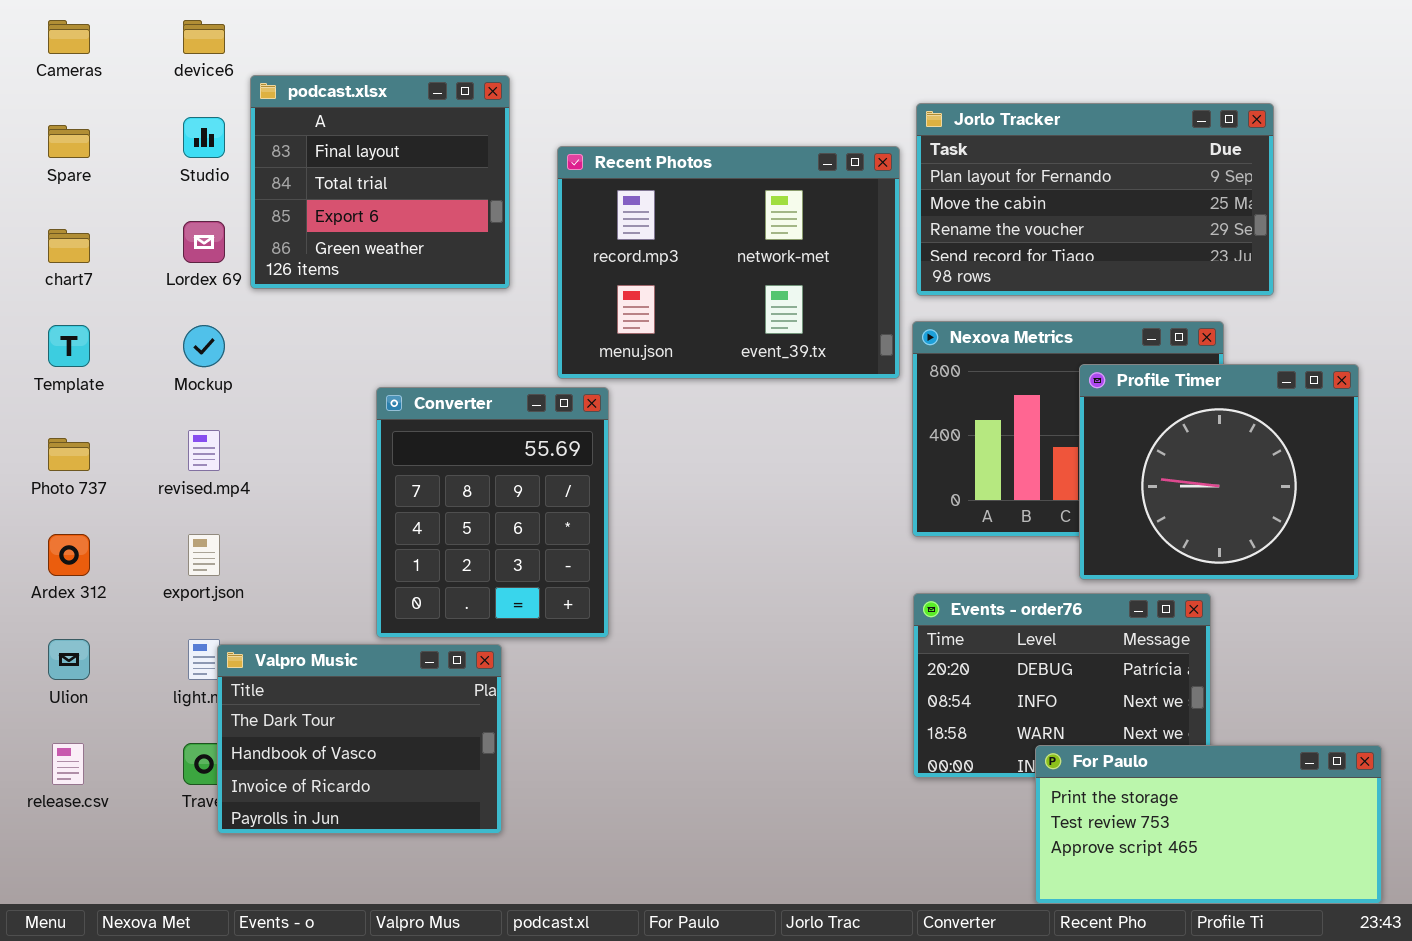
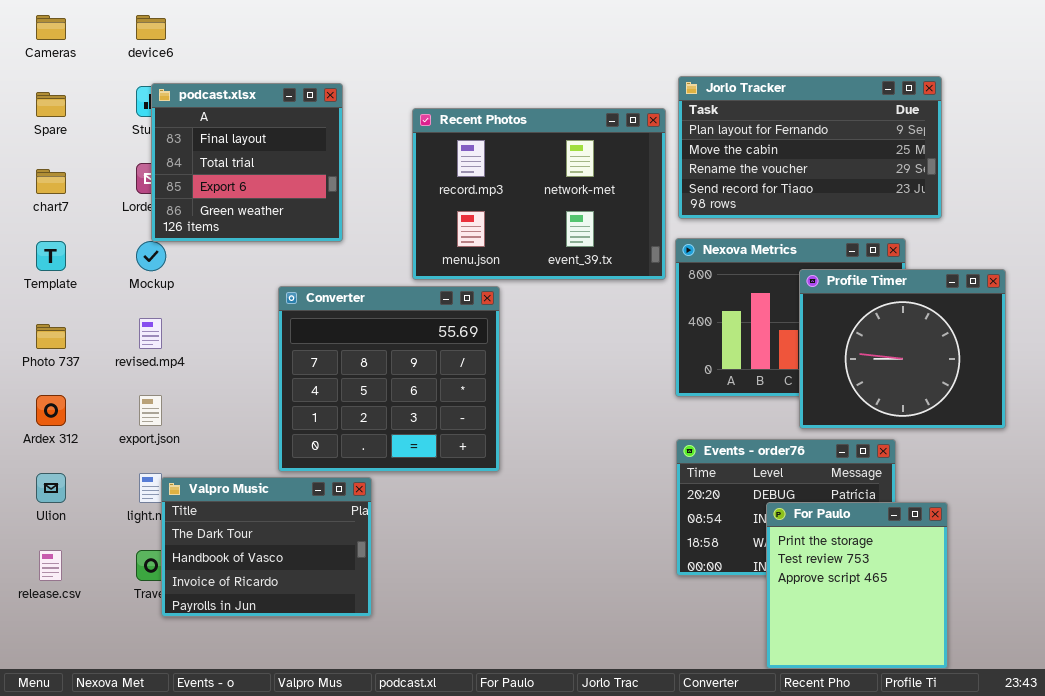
podcast.xlsx: [250,75,510,289] -> [151,83,343,242], moved
Converter: [376,387,609,638] -> [278,286,500,472], resized
For Paulo: [1035,745,1382,904] -> [766,502,948,669], resized

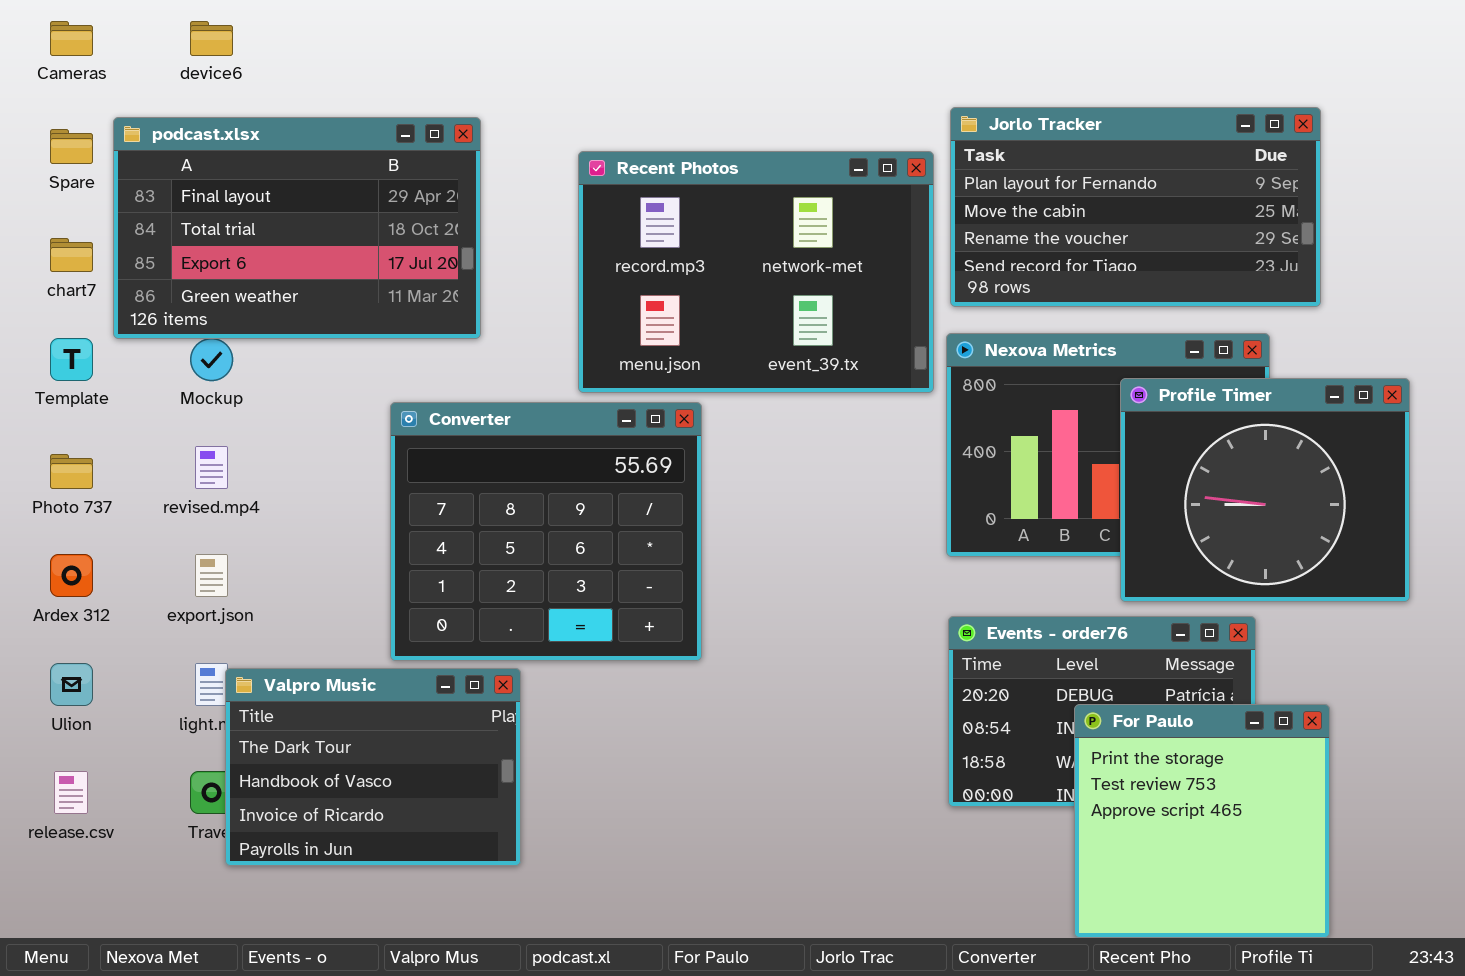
podcast.xlsx: [151,83,343,242] -> [113,117,481,339], resized

